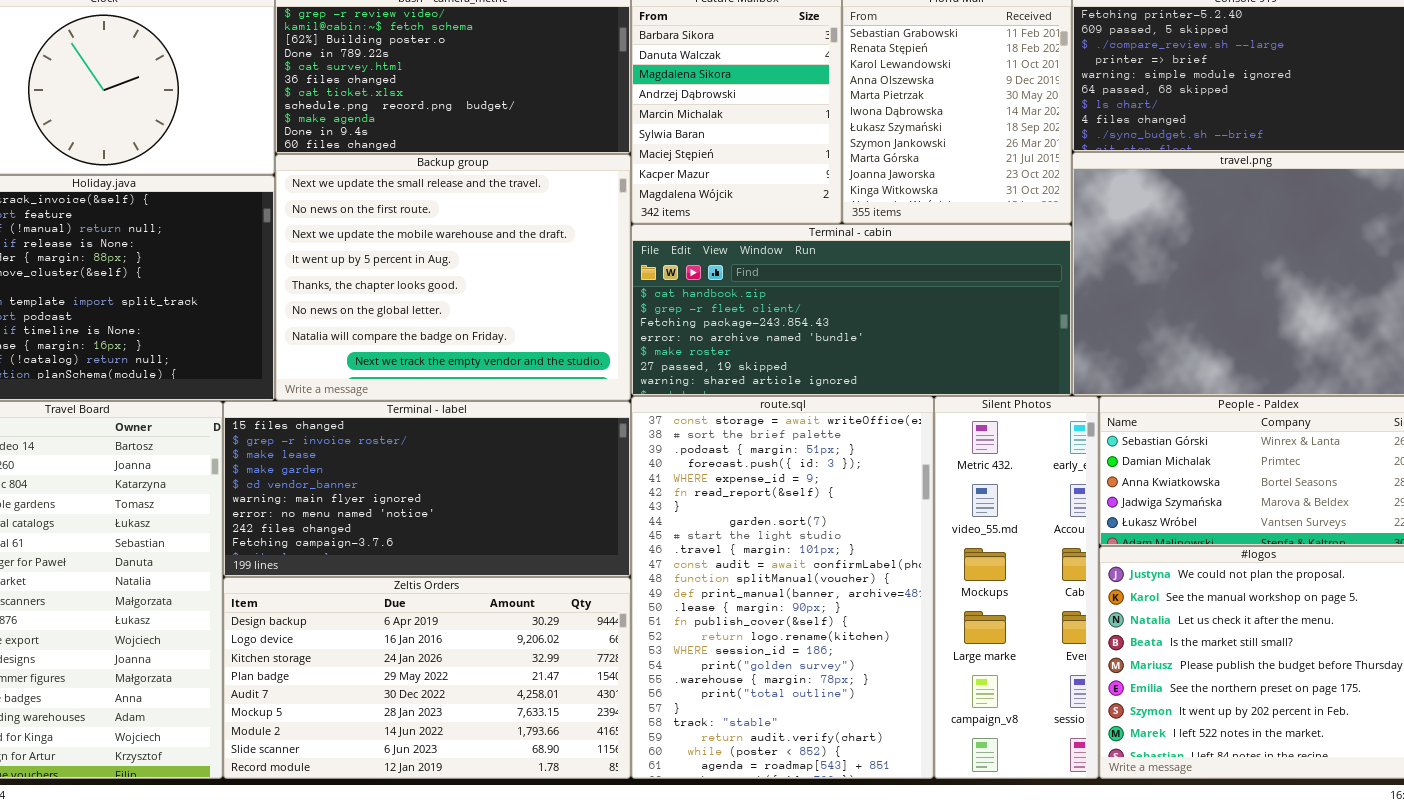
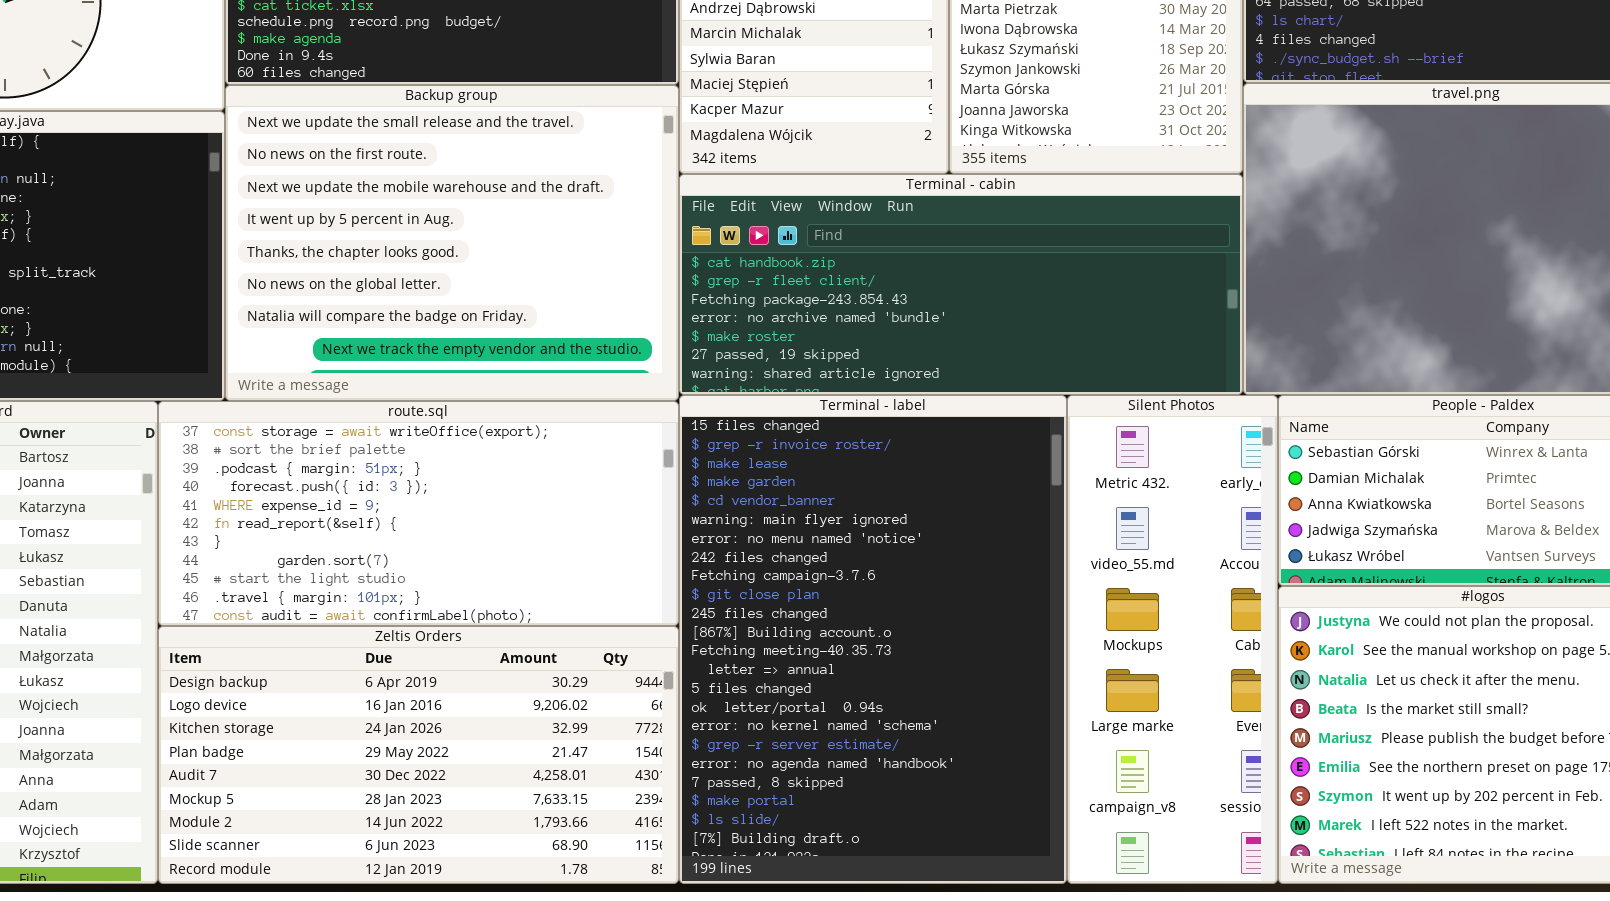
route.sql: [631,396,934,779] -> [158,401,679,626], moved, resized
Terminal - label: [223,401,631,577] -> [679,395,1067,884], moved, resized

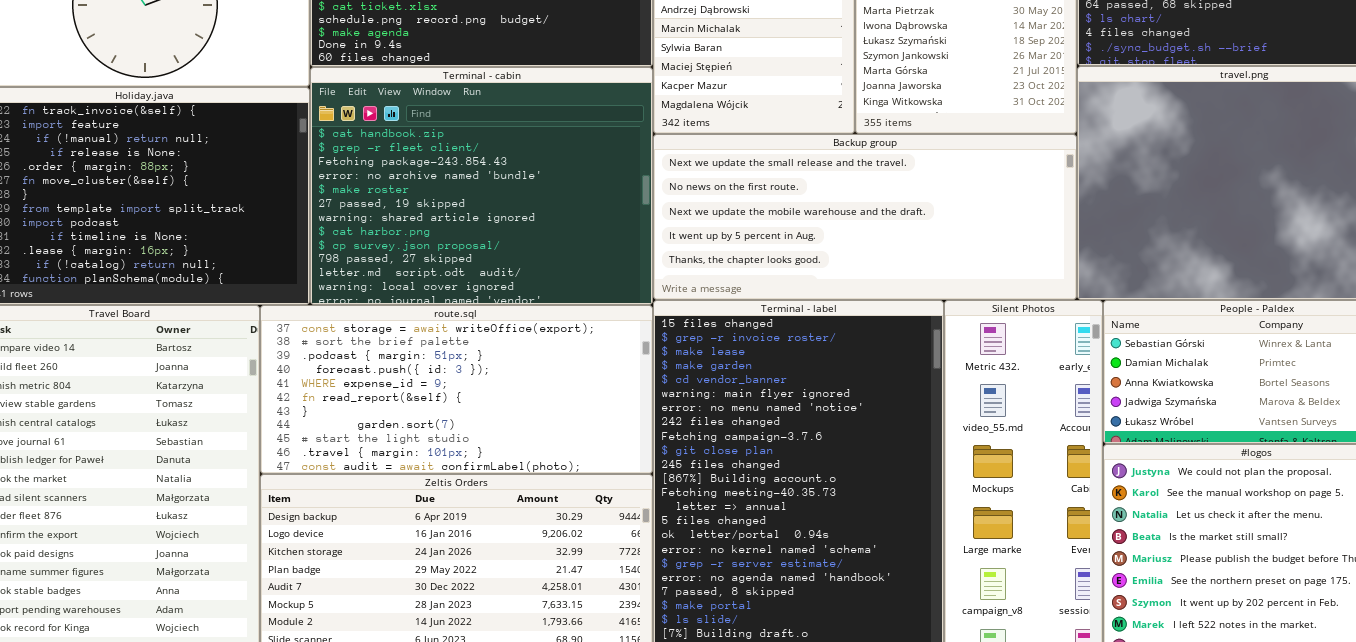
Backup group: [225,85,679,401] -> [653,134,1077,300], moved, resized
Terminal - cabin: [679,174,1243,395] -> [310,67,653,305], moved, resized

